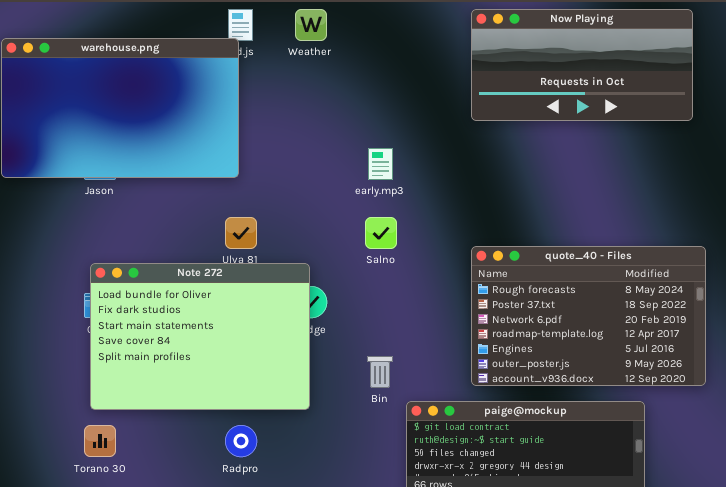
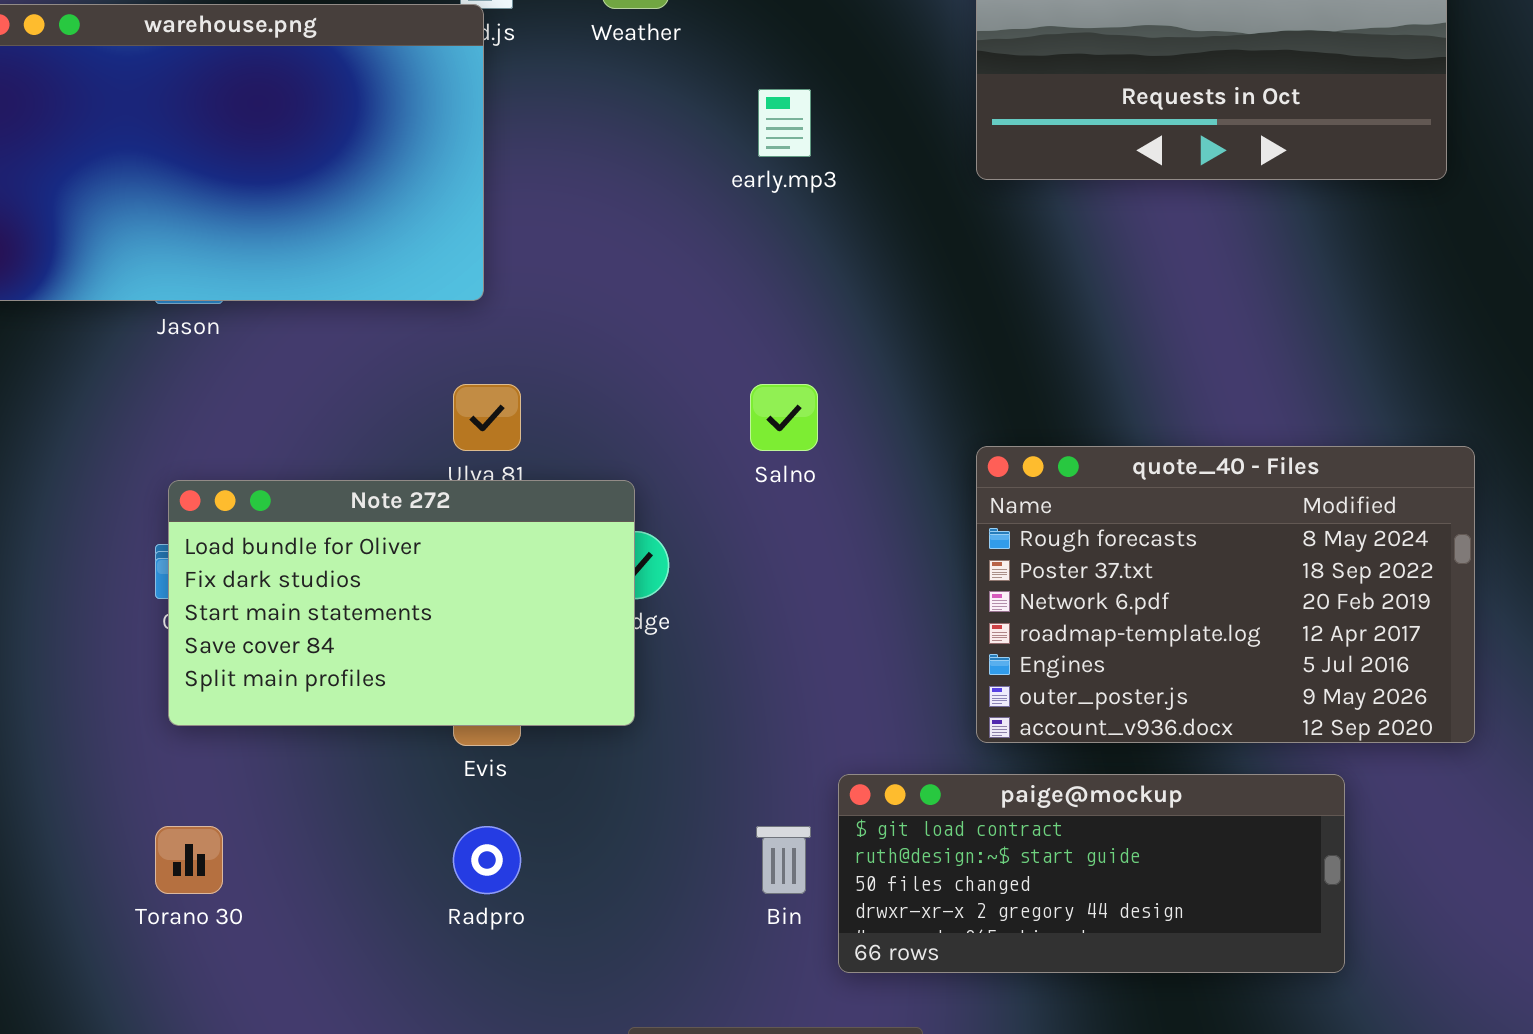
early.mp3: [368,148,393,180] -> [758,89,811,157], moved
Note 272: [90,263,310,410] -> [168,480,635,726], resized
Bin: [367,356,393,388] -> [756,826,811,894], moved

